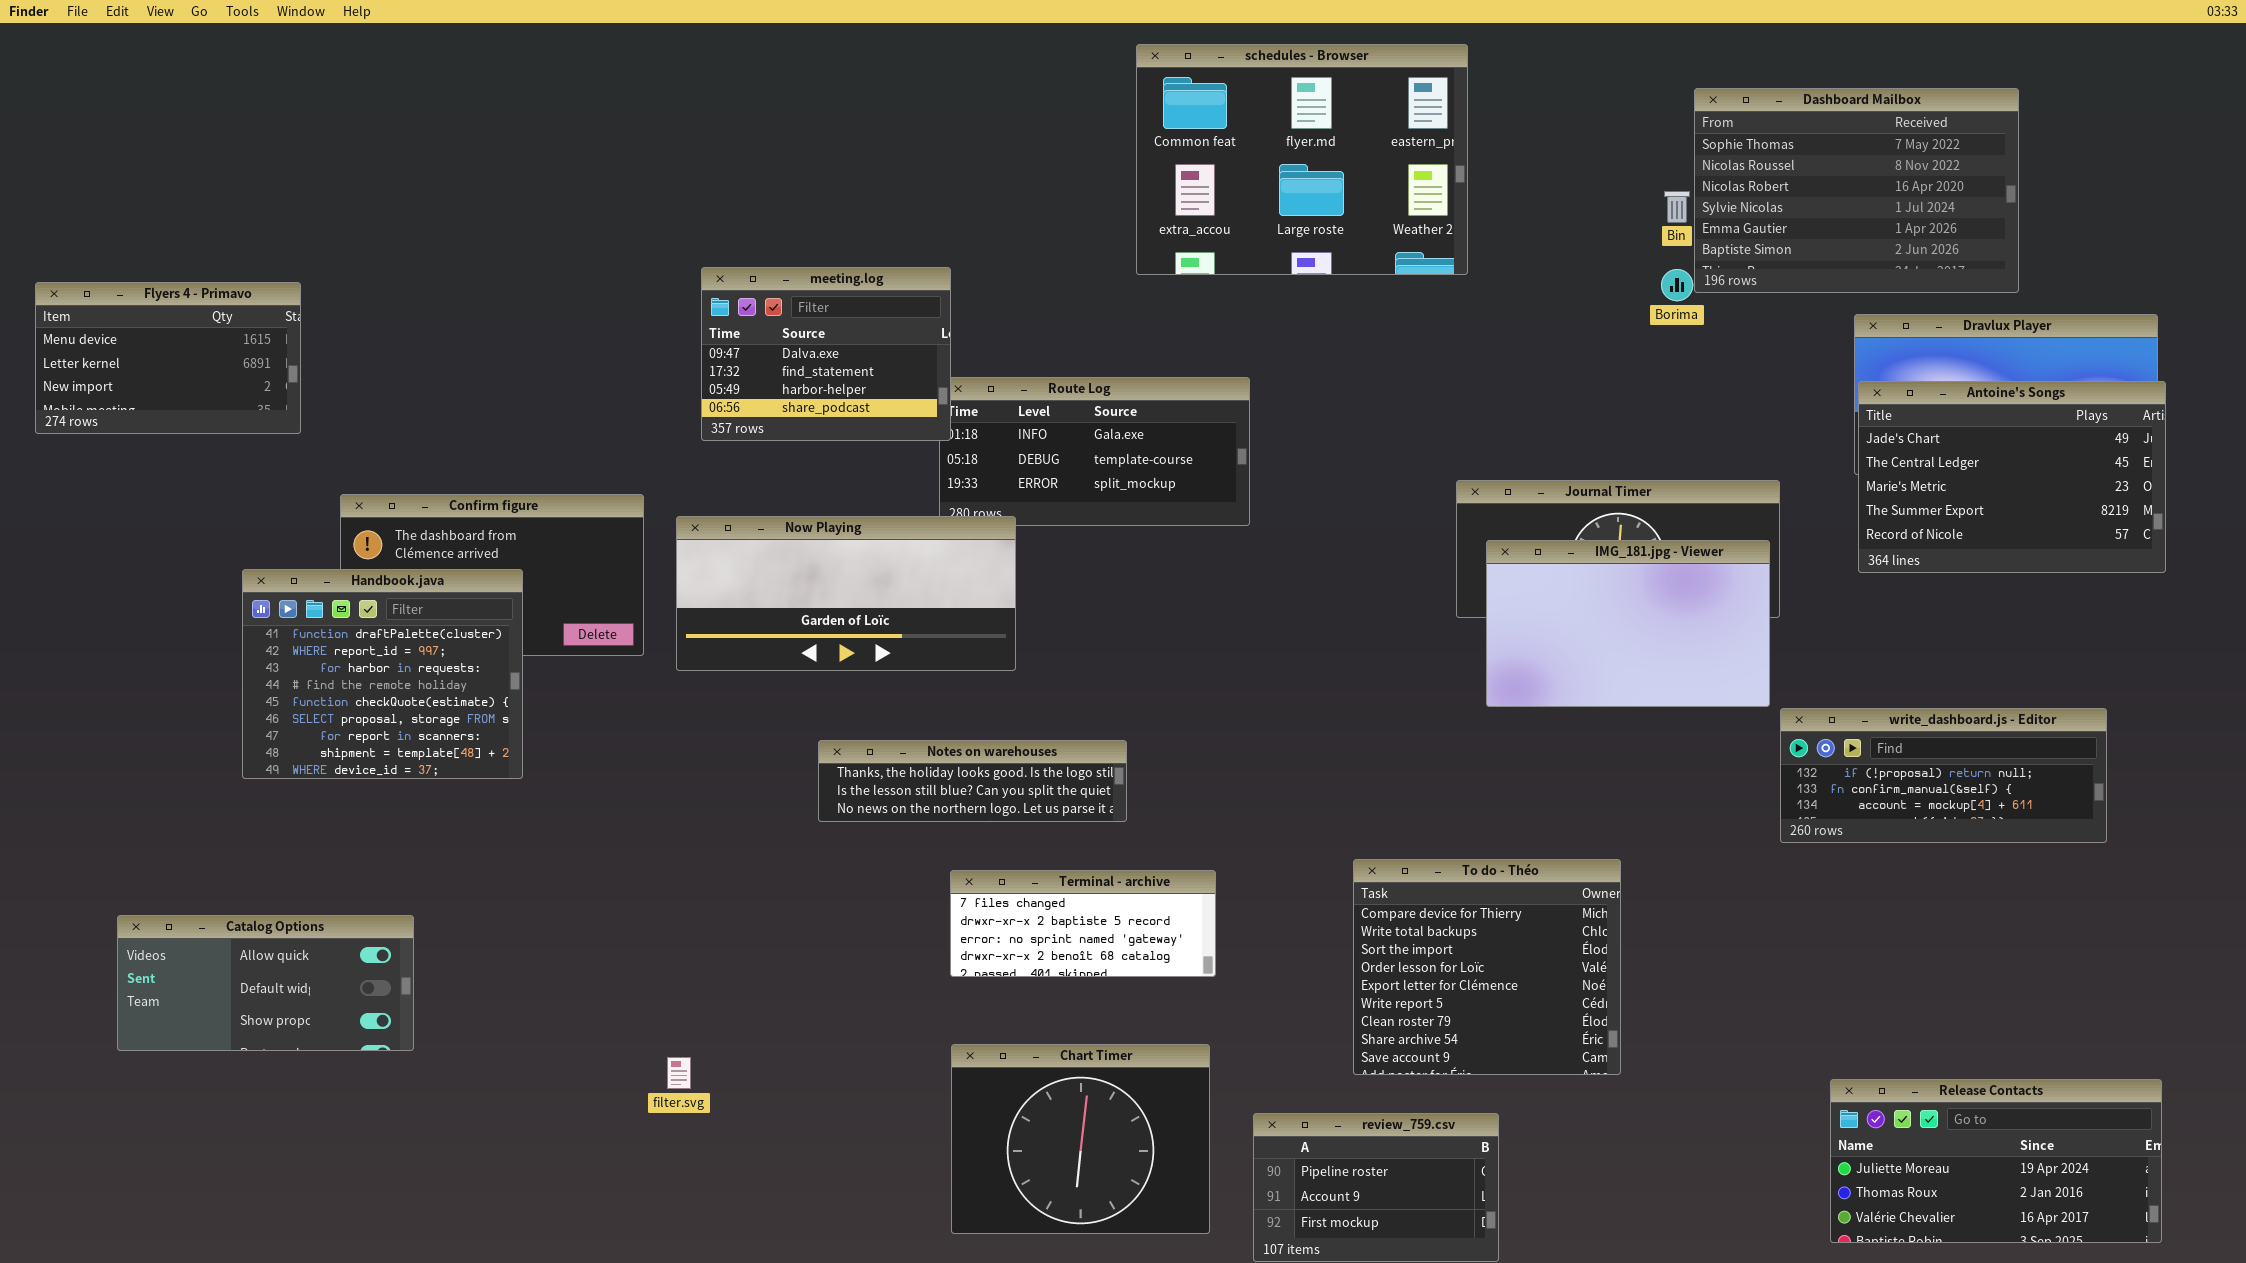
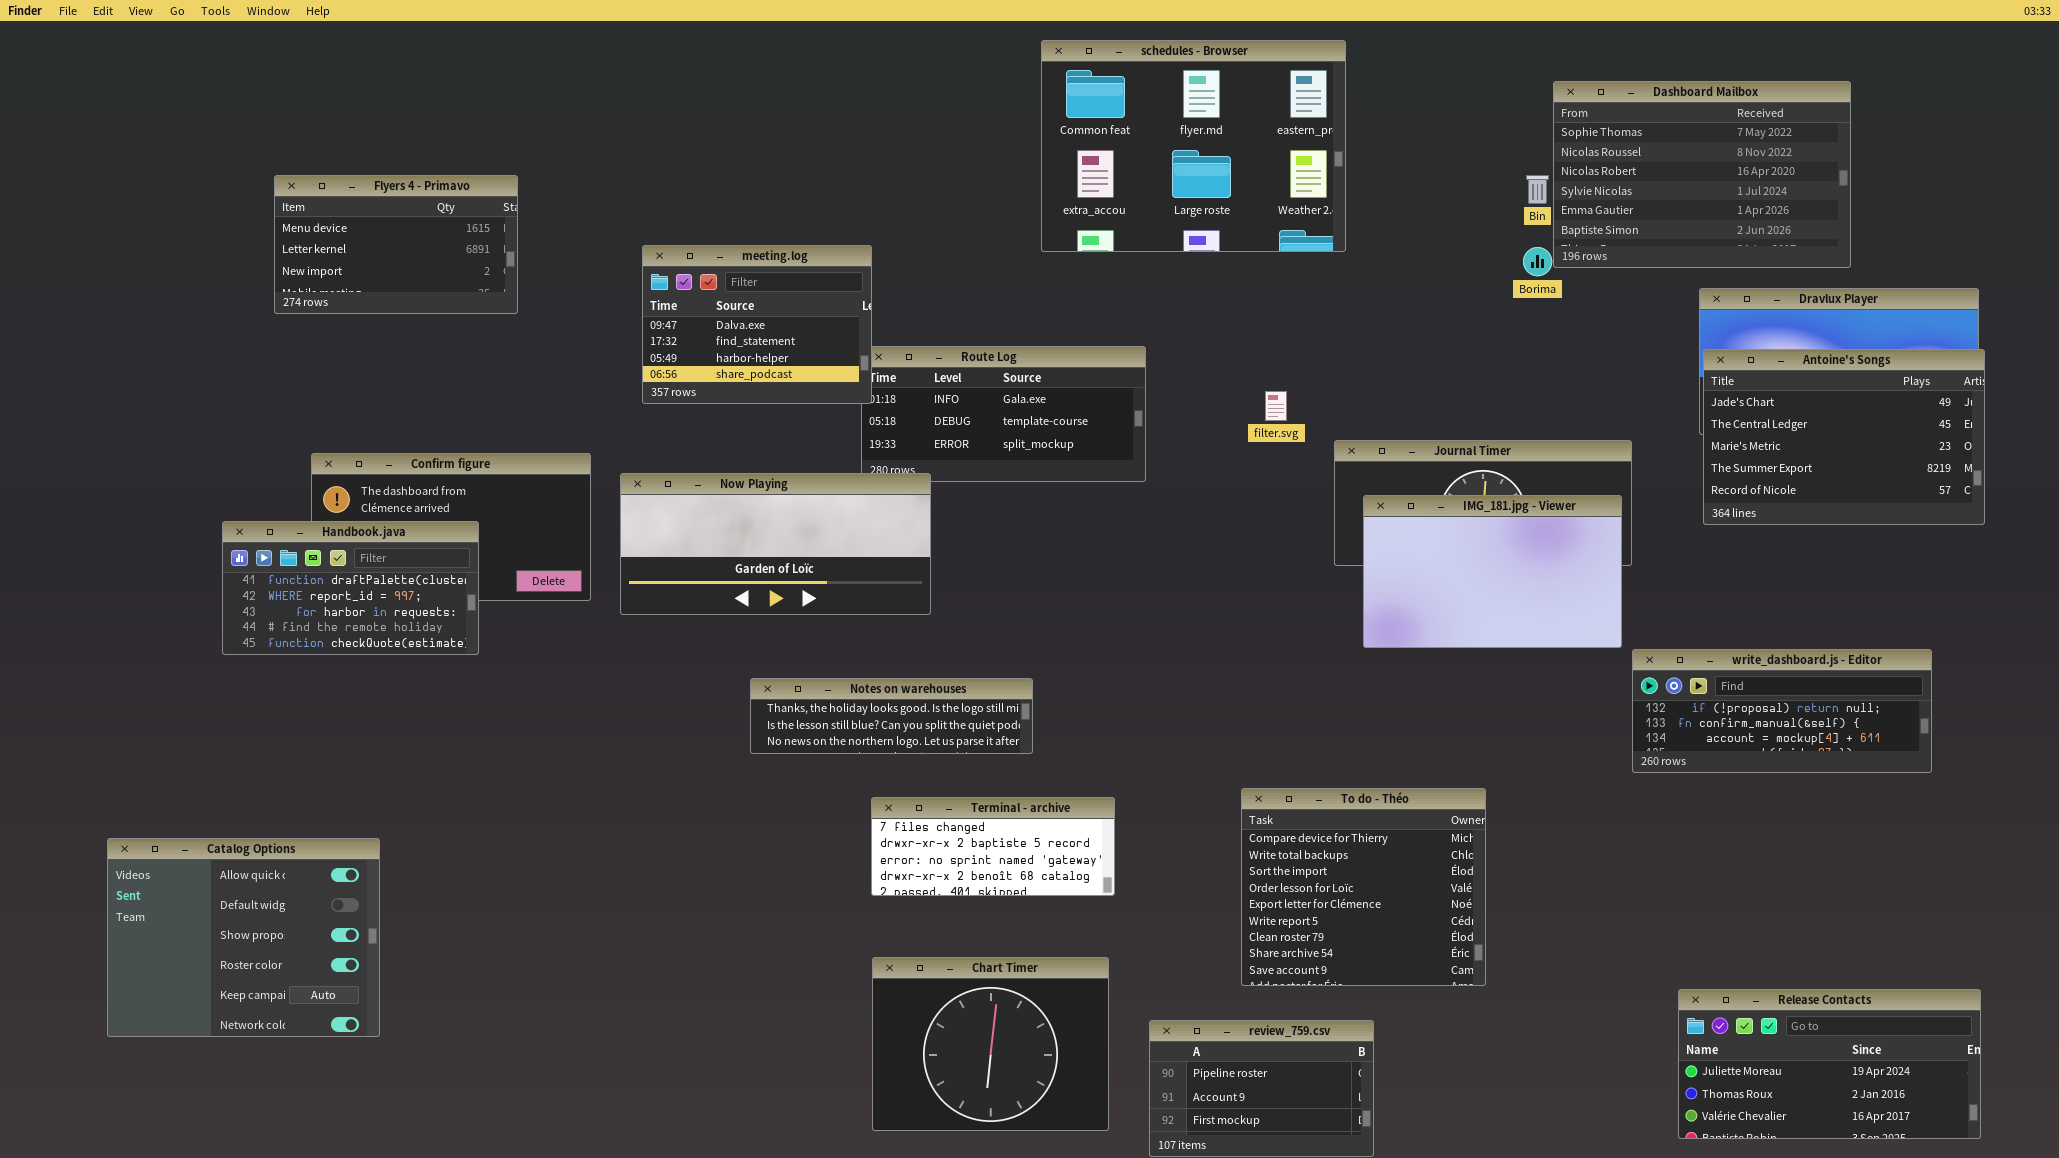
Flyers 4 - Primavo: [35,282,301,434] -> [274,175,518,314], moved
Handbook.java: [242,569,523,779] -> [222,521,479,655], resized
Catalog Options: [117,915,414,1051] -> [107,838,380,1037], resized
filter.svg: [667,1057,691,1089] -> [1265,391,1287,421], moved

